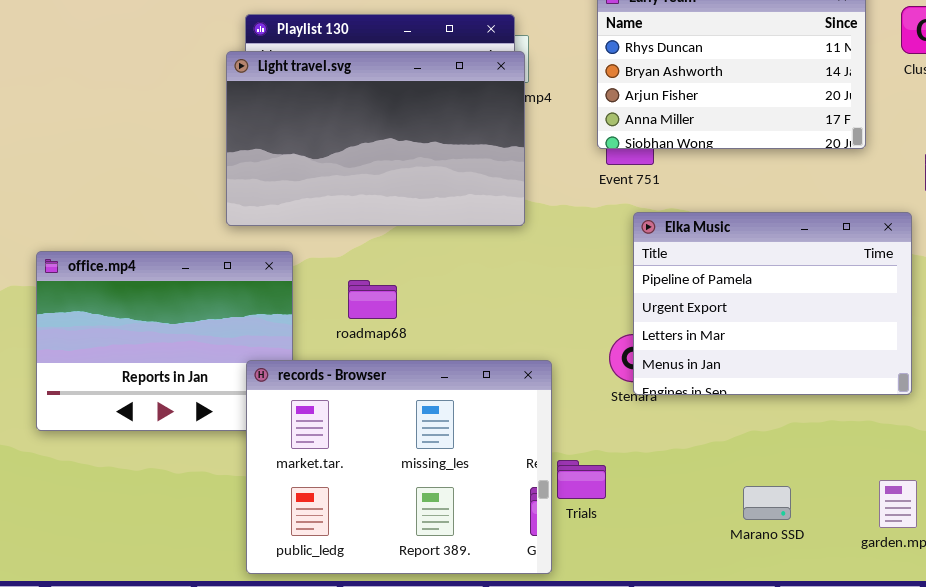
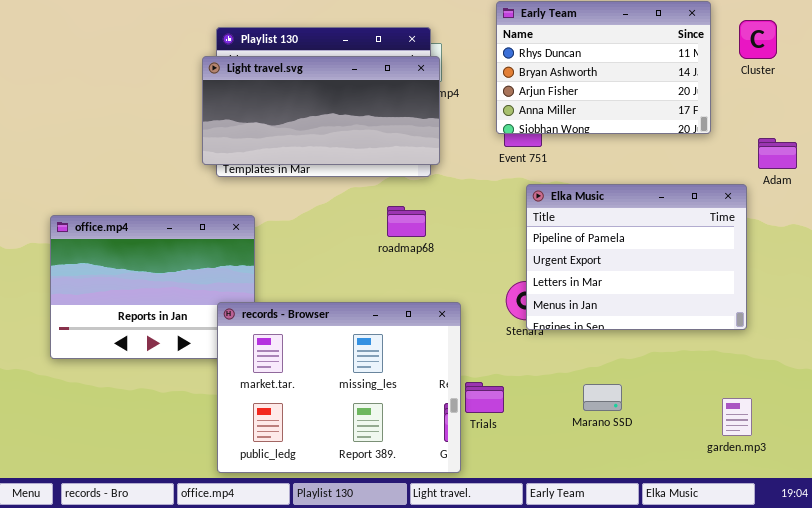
Light travel.svg: [226,51,525,226] -> [202,56,440,165], resized
roadmap68: [348,280,397,319] -> [387,206,426,237], moved
Marano SSD: [743,486,791,520] -> [583,384,622,411], moved

